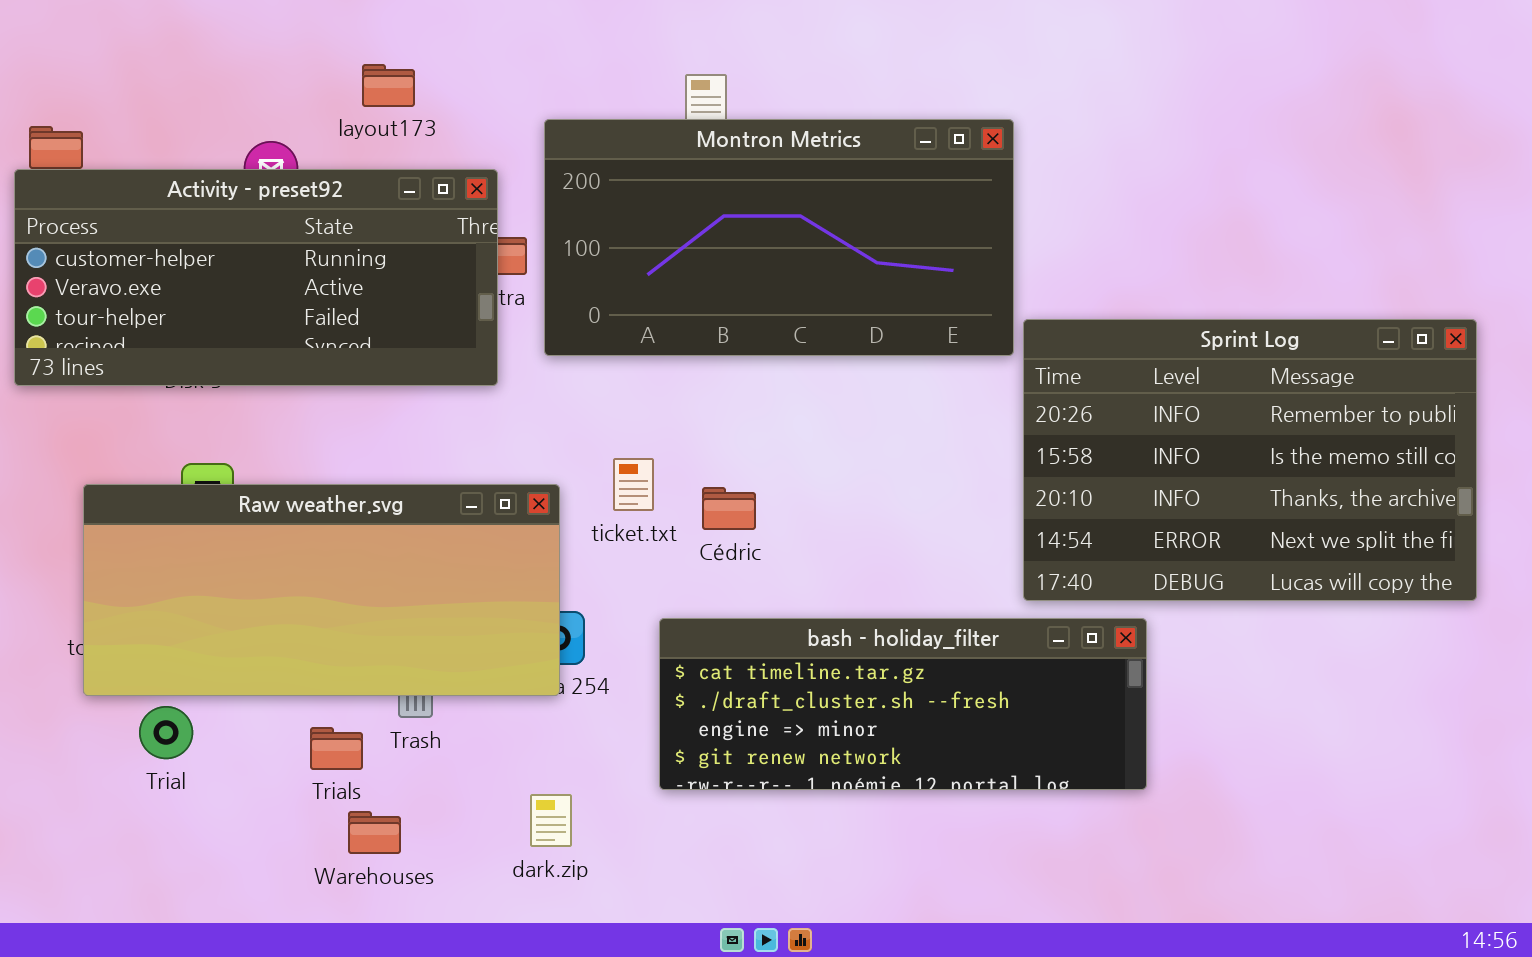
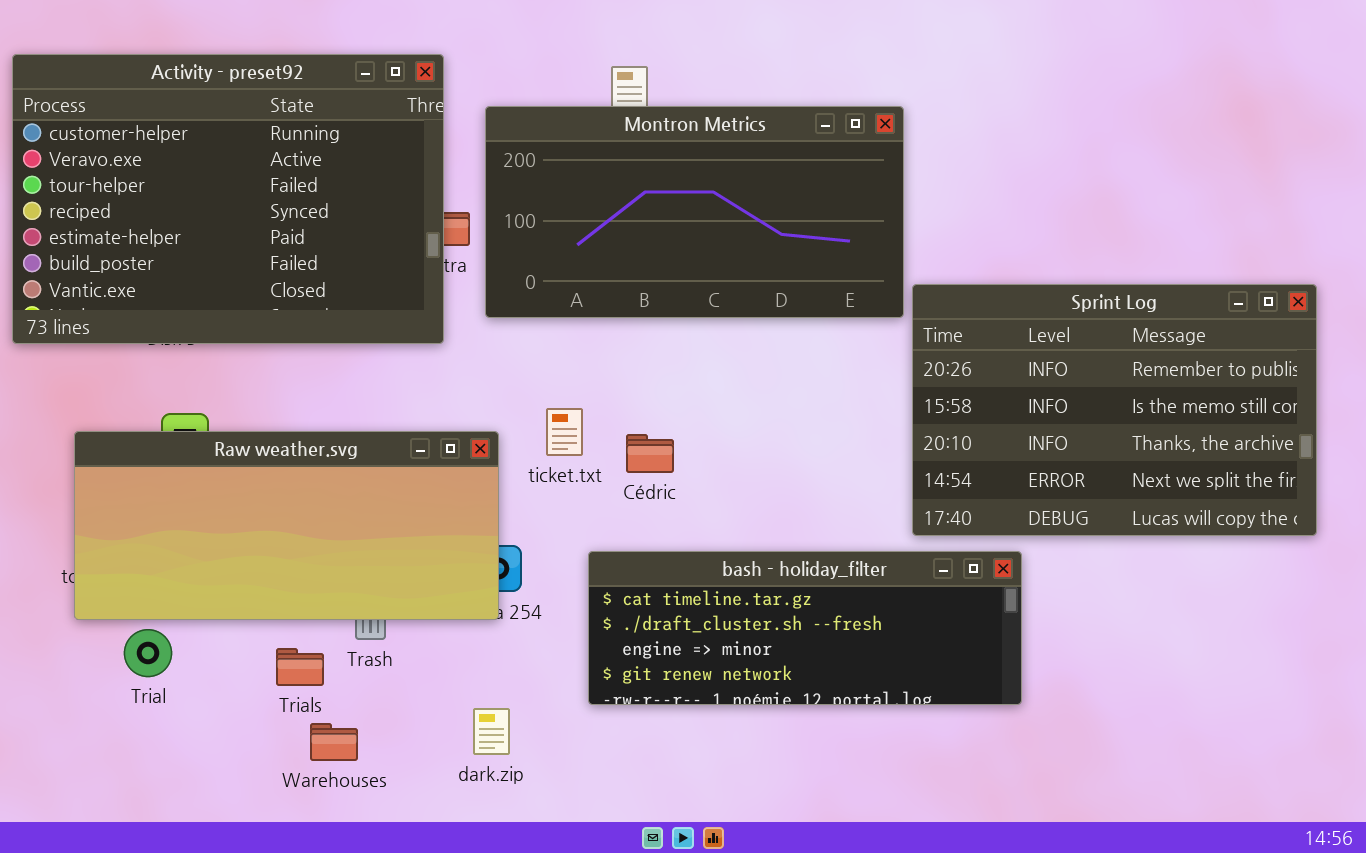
Activity - preset92: [14,169,498,386] -> [12,54,444,344], resized

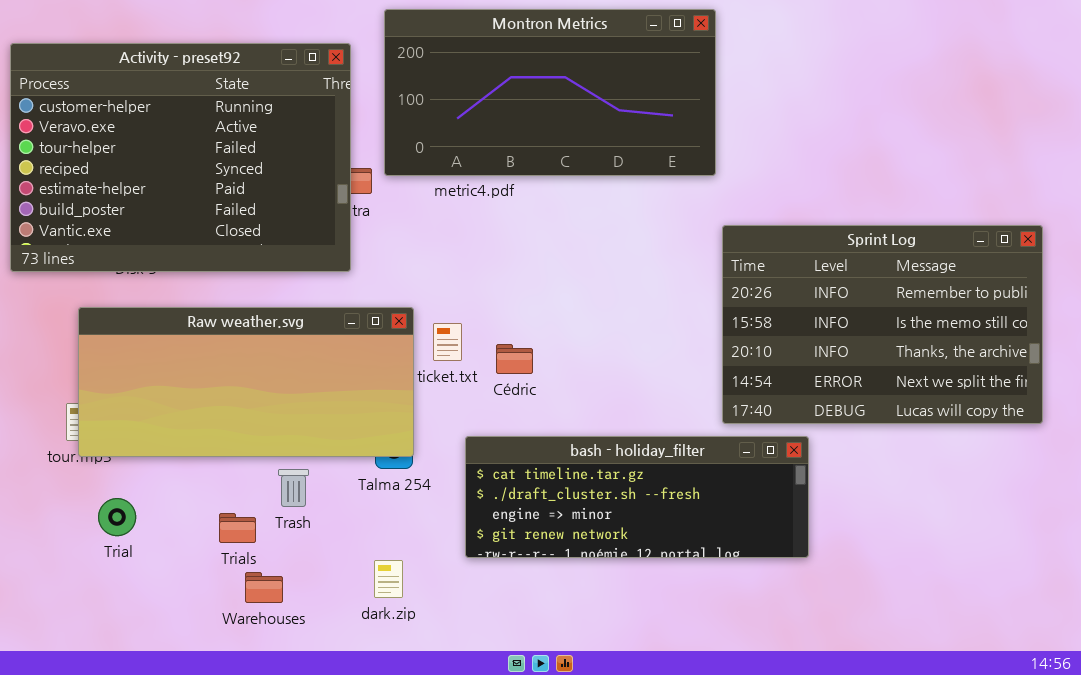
Montron Metrics: [485,106,904,318] -> [384,9,716,176], moved
Raw weather.svg: [74,431,499,620] -> [78,307,414,457], moved

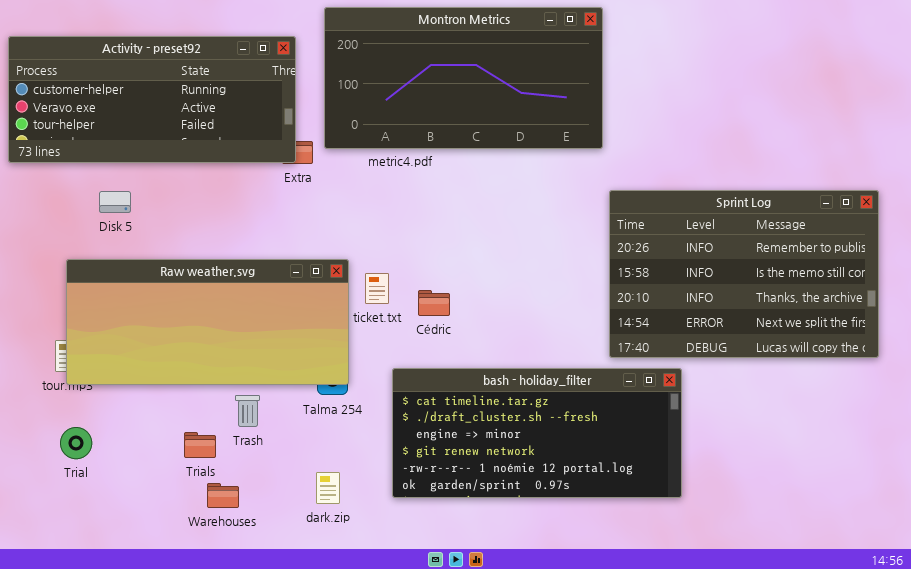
Activity - preset92: [10,43,351,272] -> [8,36,296,163], resized
bash - holiday_filter: [465,436,809,558] -> [392,368,682,498], resized
Trial: [98,498,136,536] -> [60,427,92,459], moved

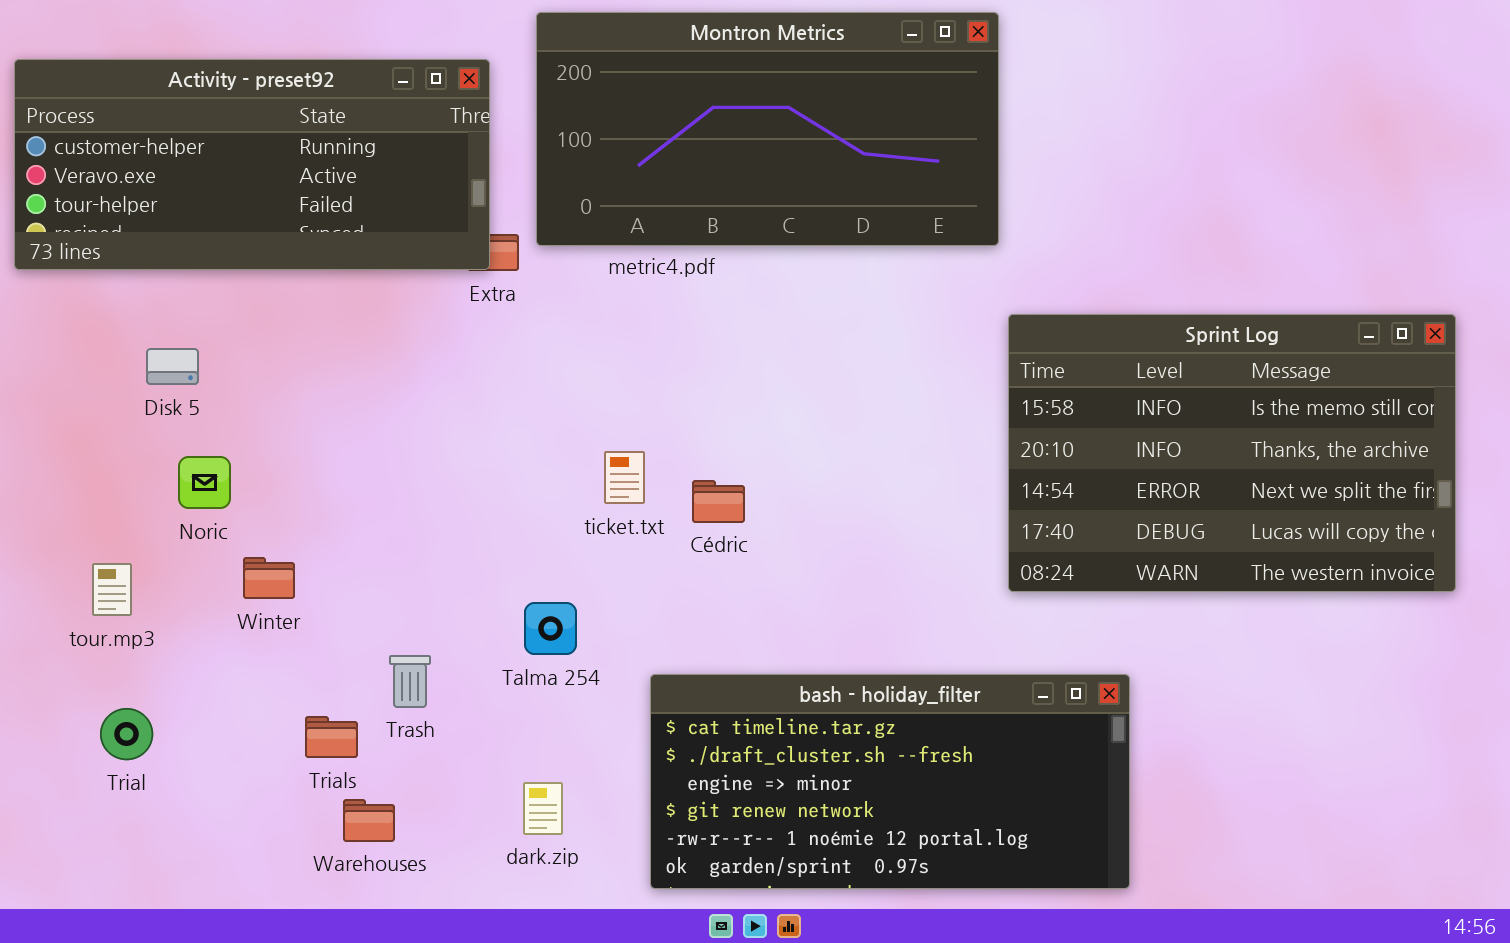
Sprint Log: [609,190,879,358] -> [1008,314,1456,592], scrolled down 1 row
Disk 5: [99,191,131,213] -> [146,348,199,385], moved
Raw weather.svg: [66,259,349,385] -> none, closed
bash - holiday_filter: [392,368,682,498] -> [650,674,1130,889], moved

